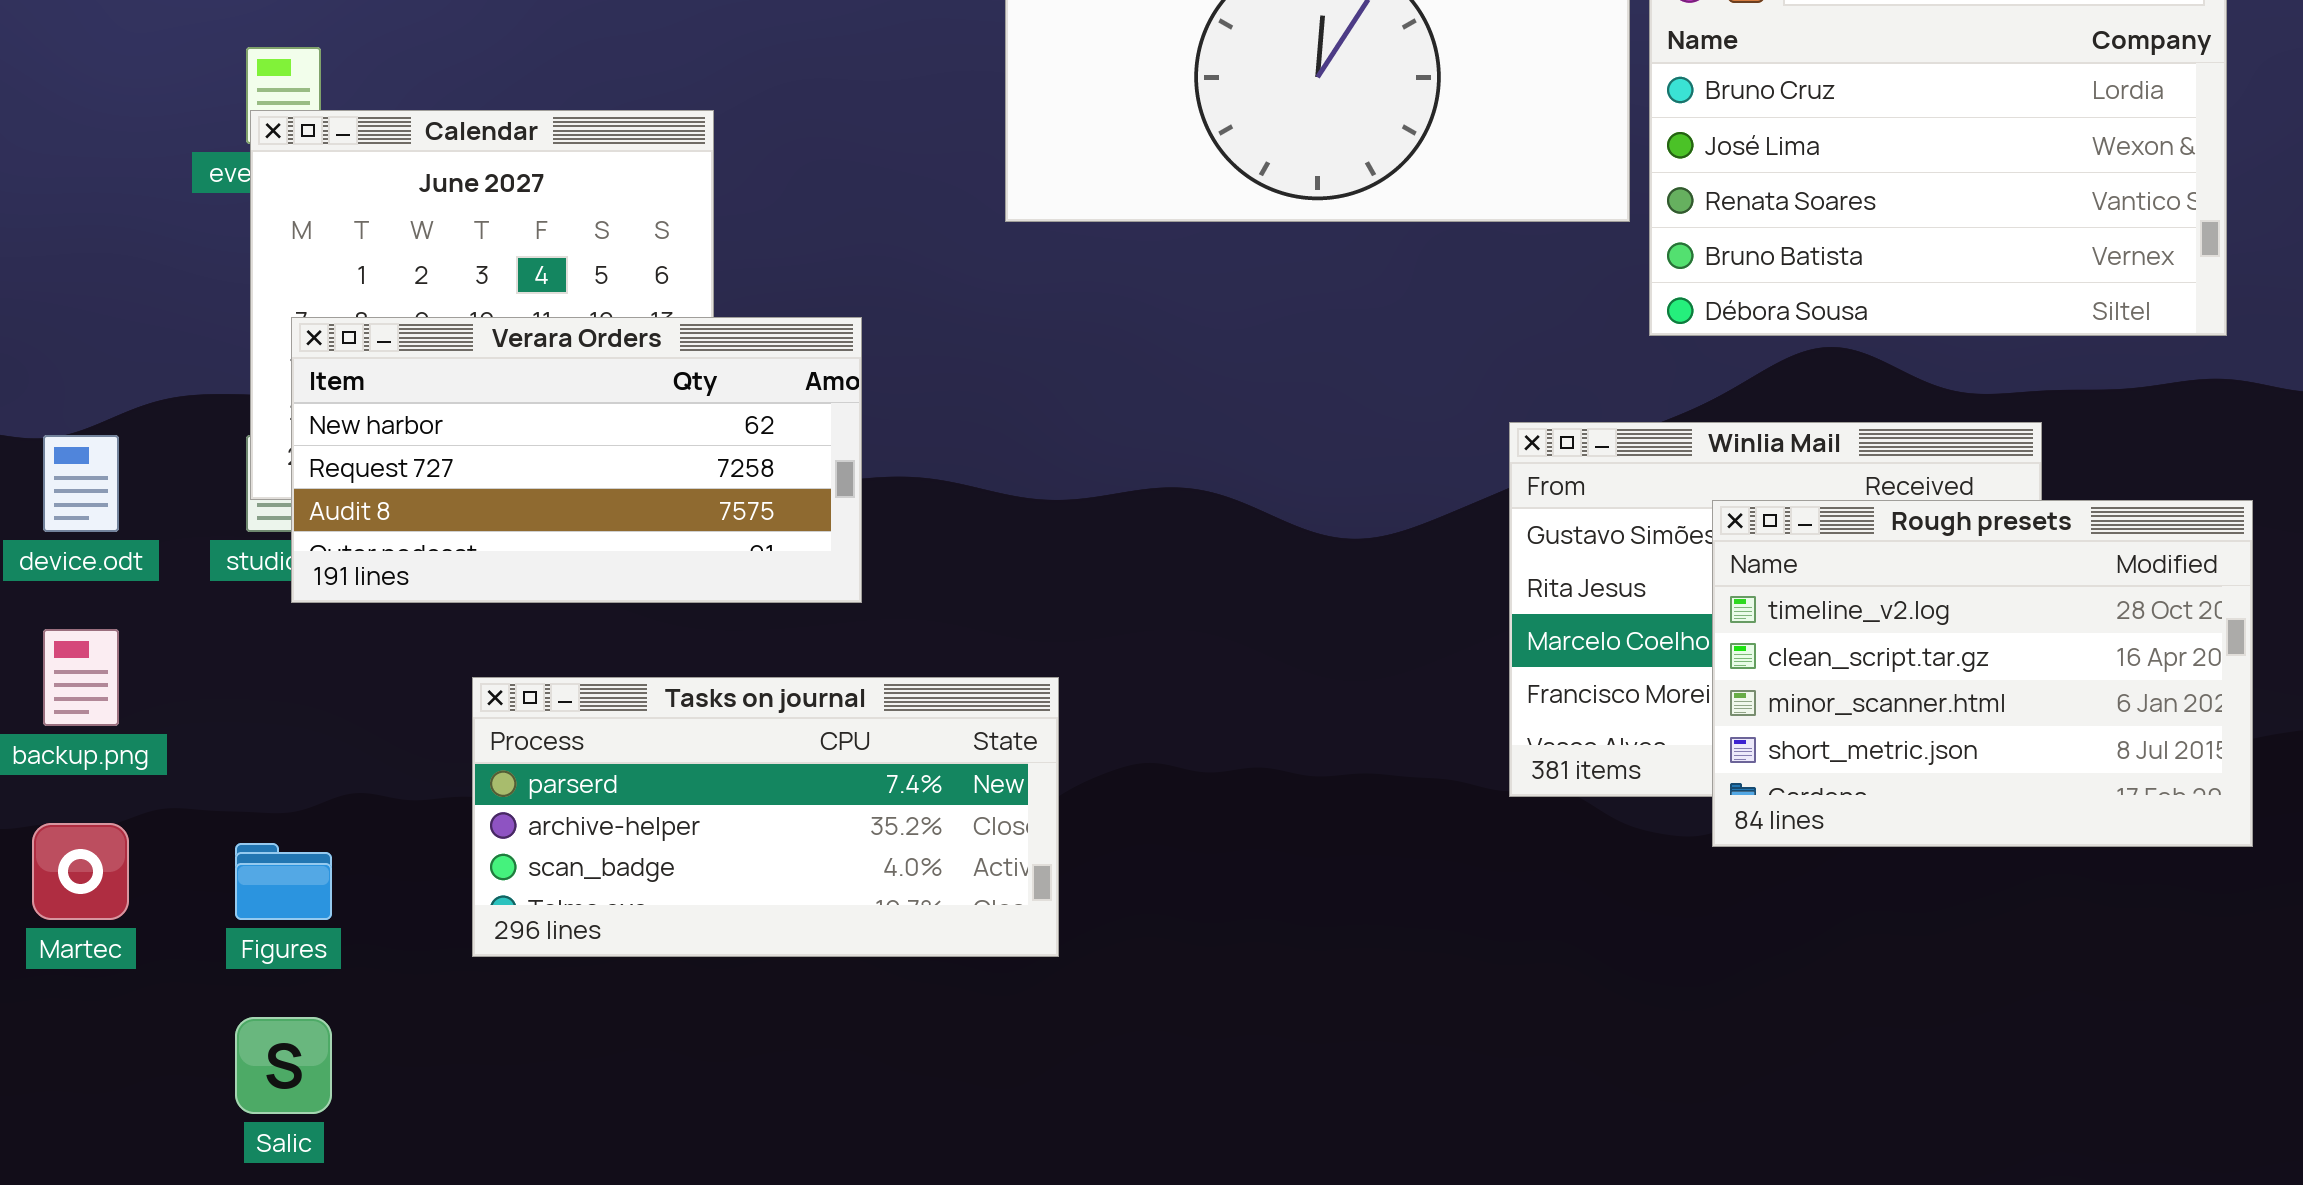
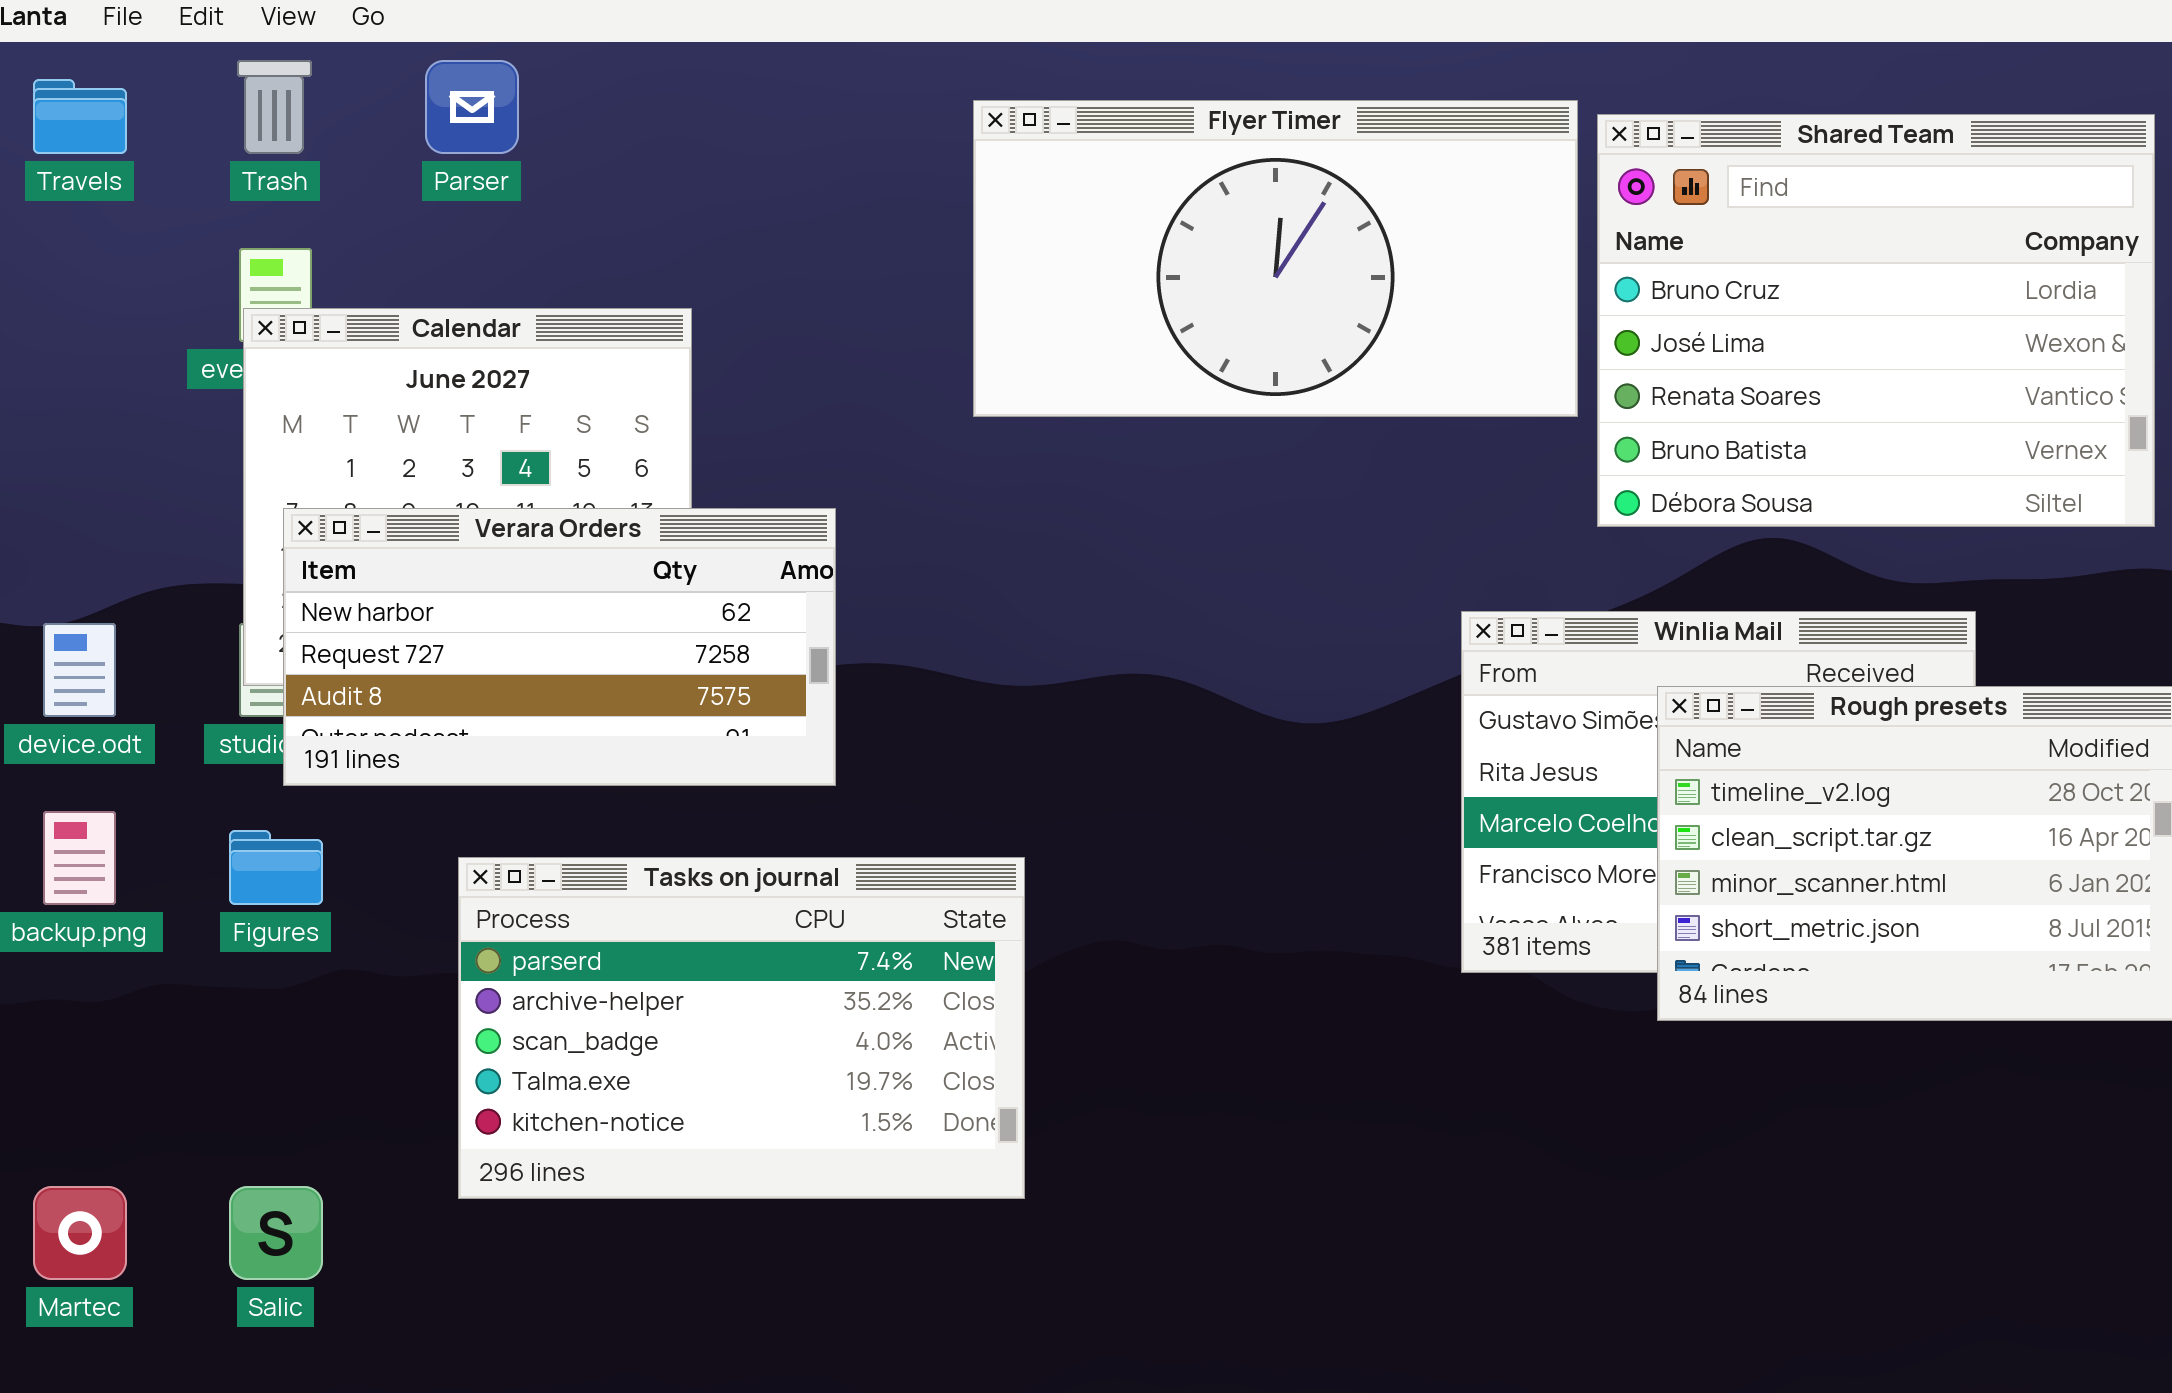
Tasks on journal: [472,677,1059,957] -> [458,857,1025,1199], resized
Martec: [32,823,129,920] -> [33,1186,127,1280], moved
Figures: [235,843,332,920] -> [229,830,323,905], moved

